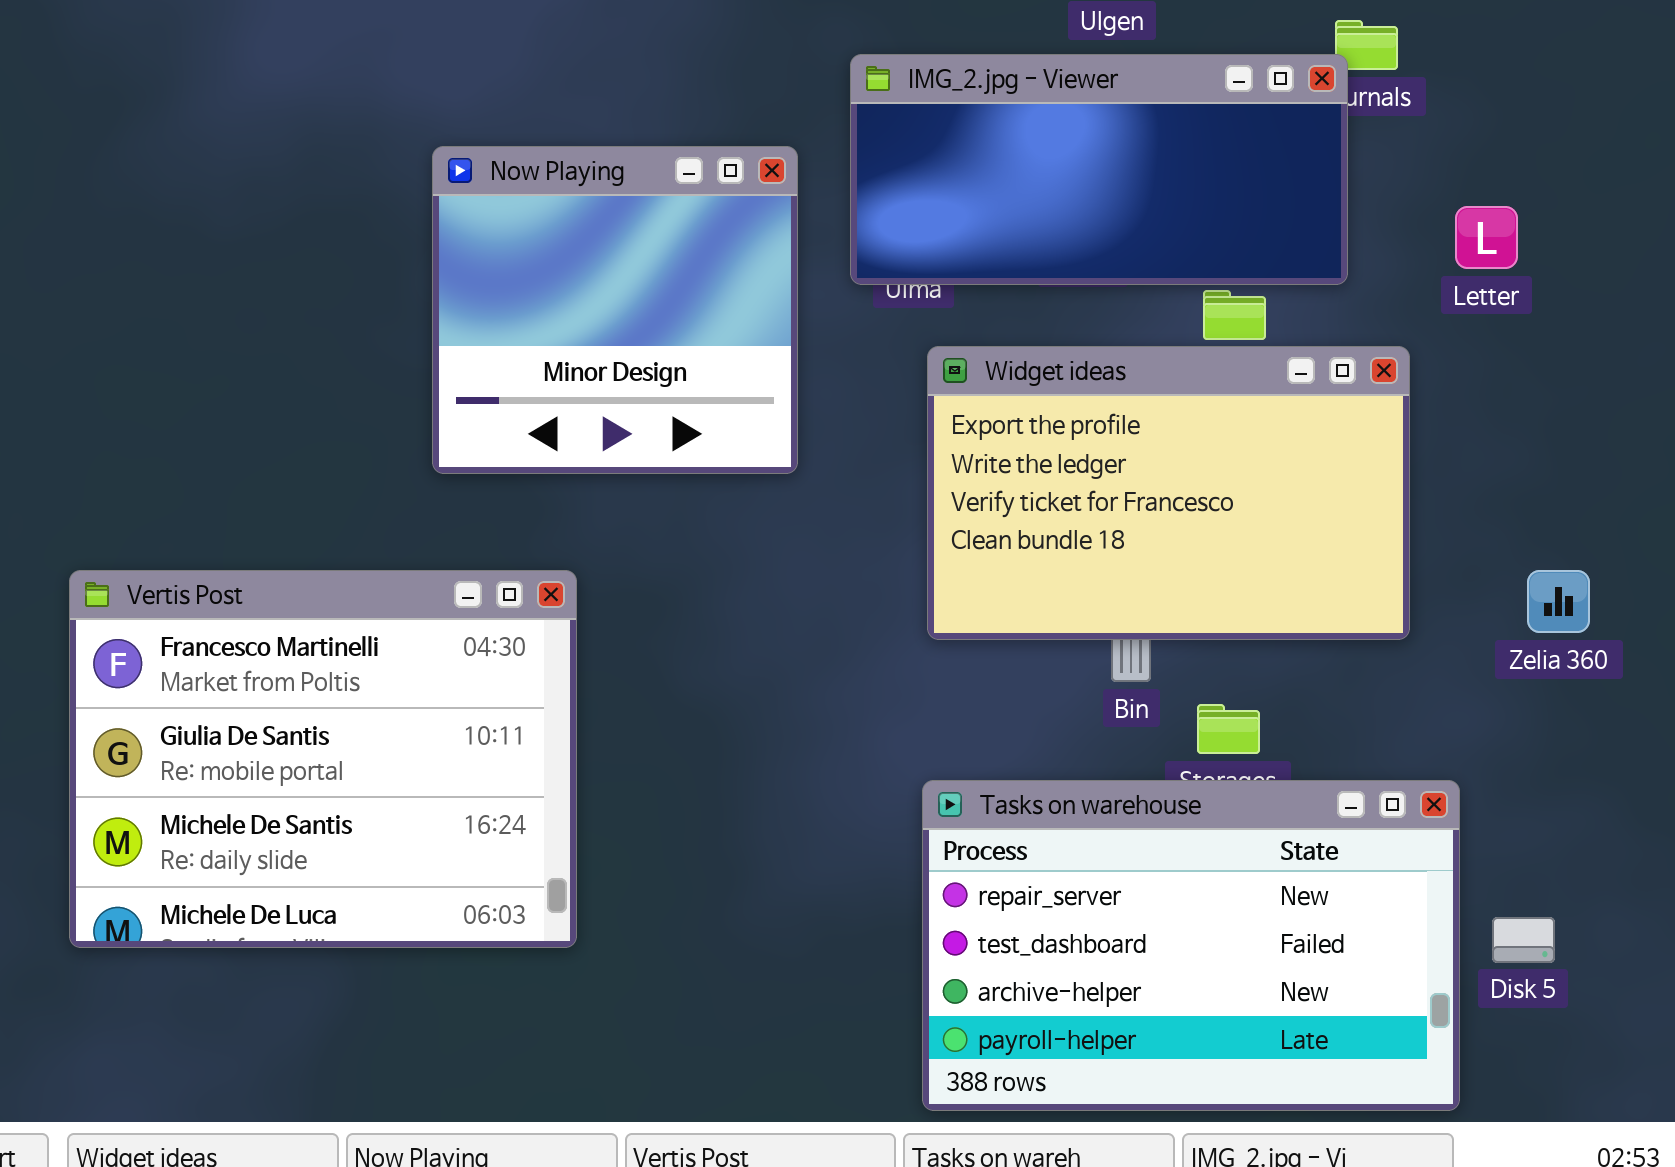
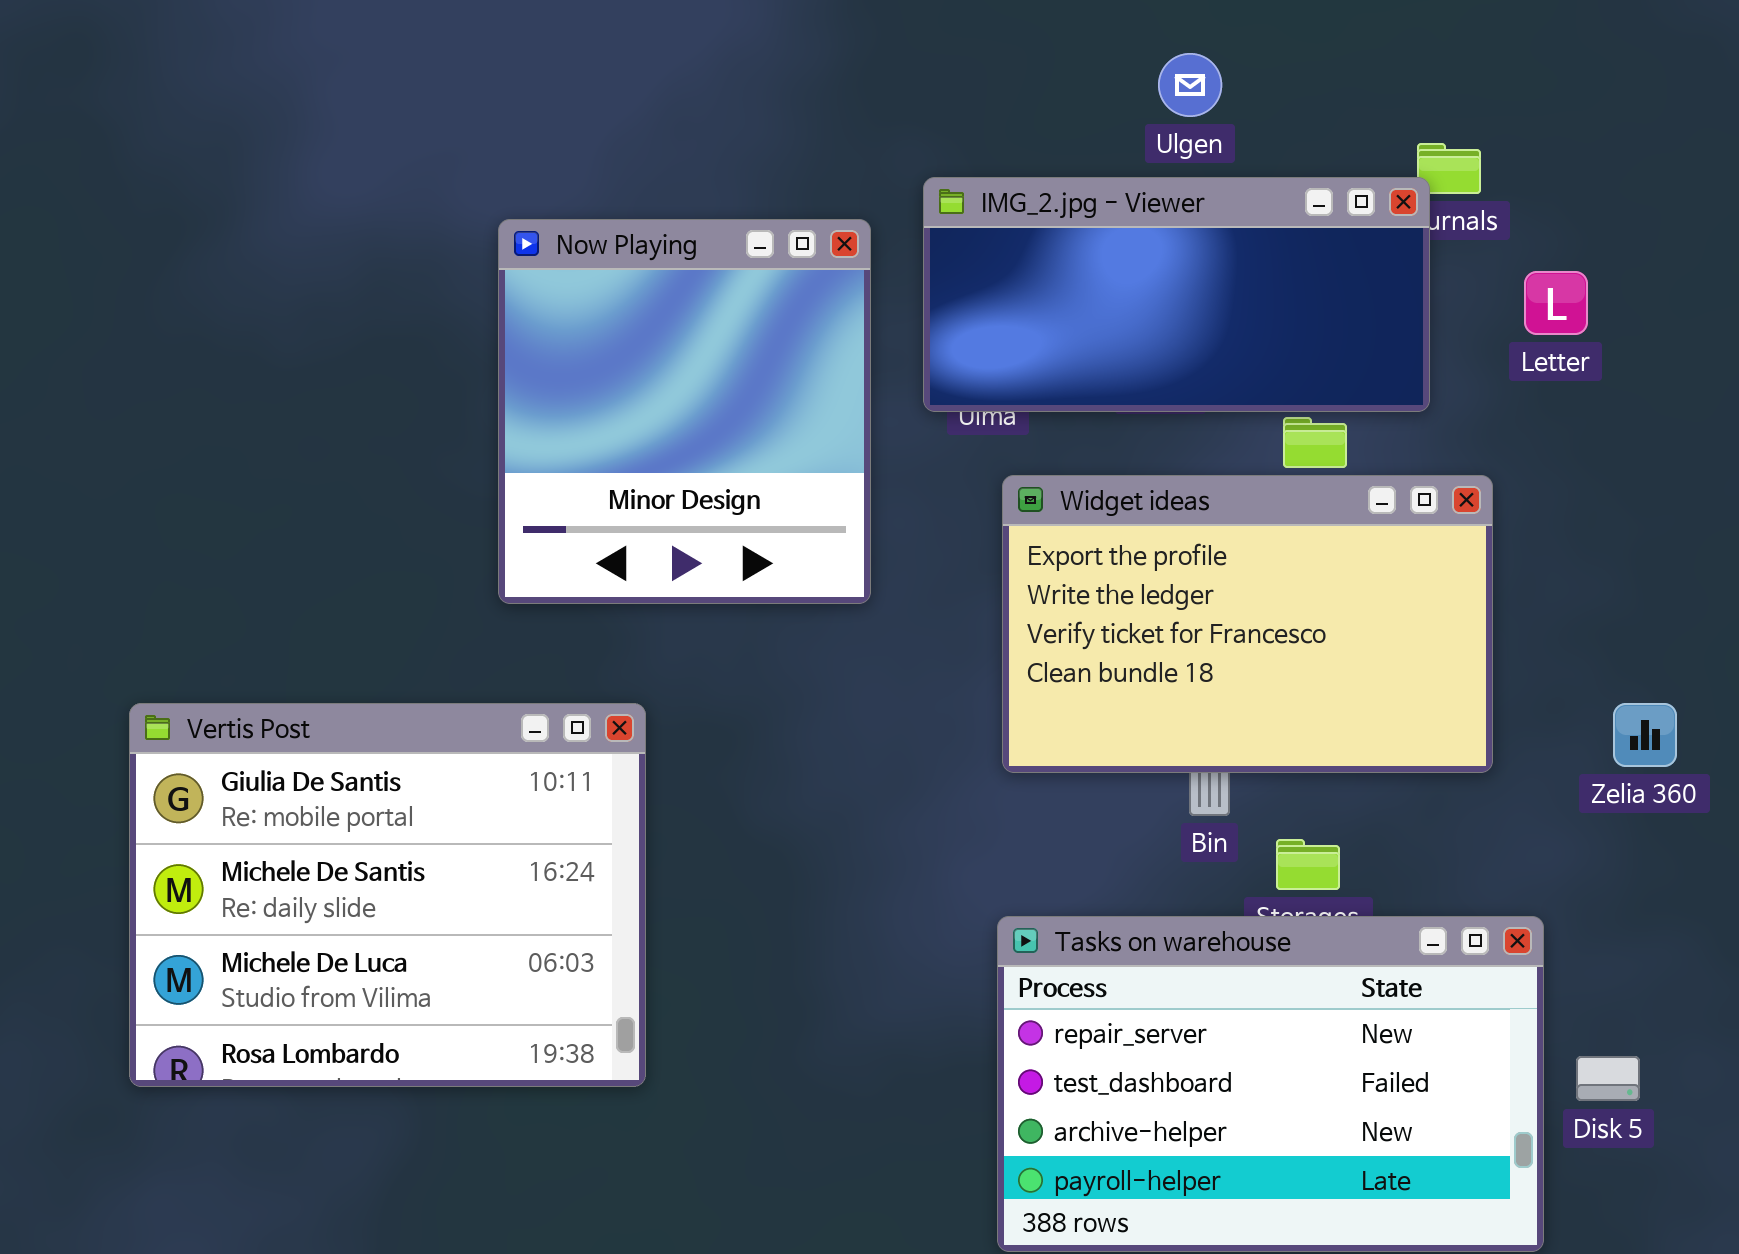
Now Playing: [432,146,798,474] -> [498,219,871,604], resized
Letter: [1455,206,1518,269] -> [1524,271,1588,335], moved
Vertis Post: [69,570,577,948] -> [129,703,646,1087], scrolled down 1 row

